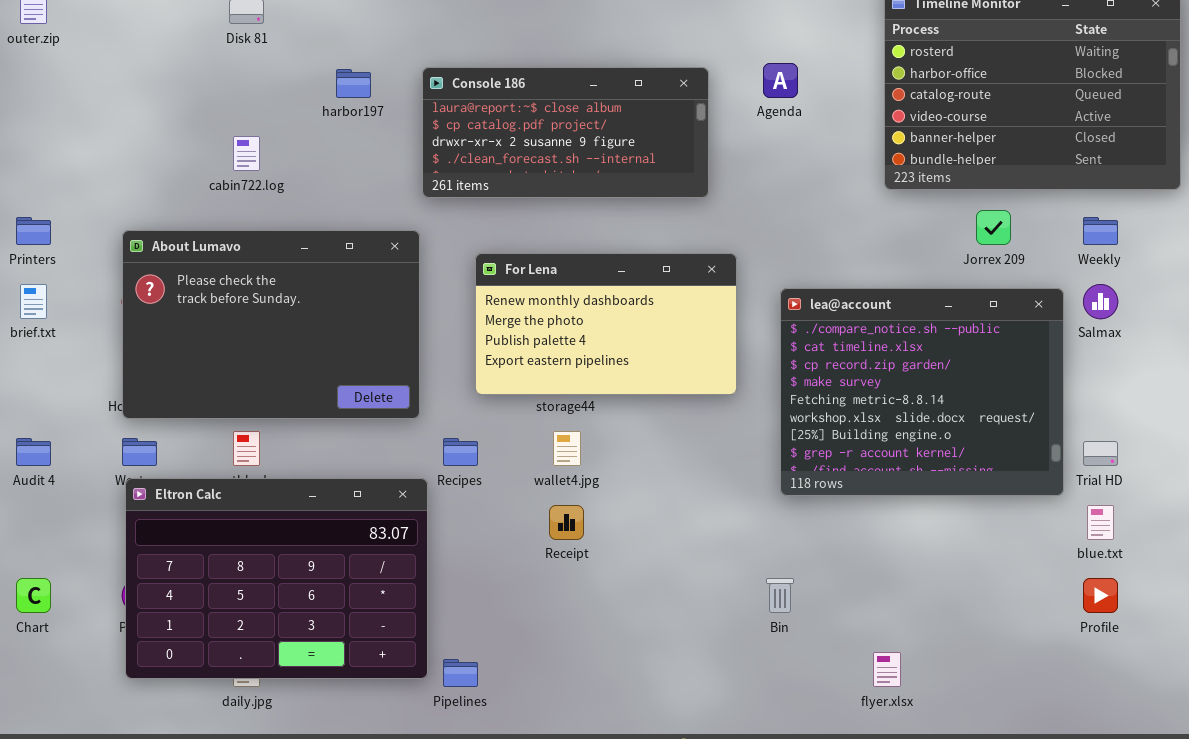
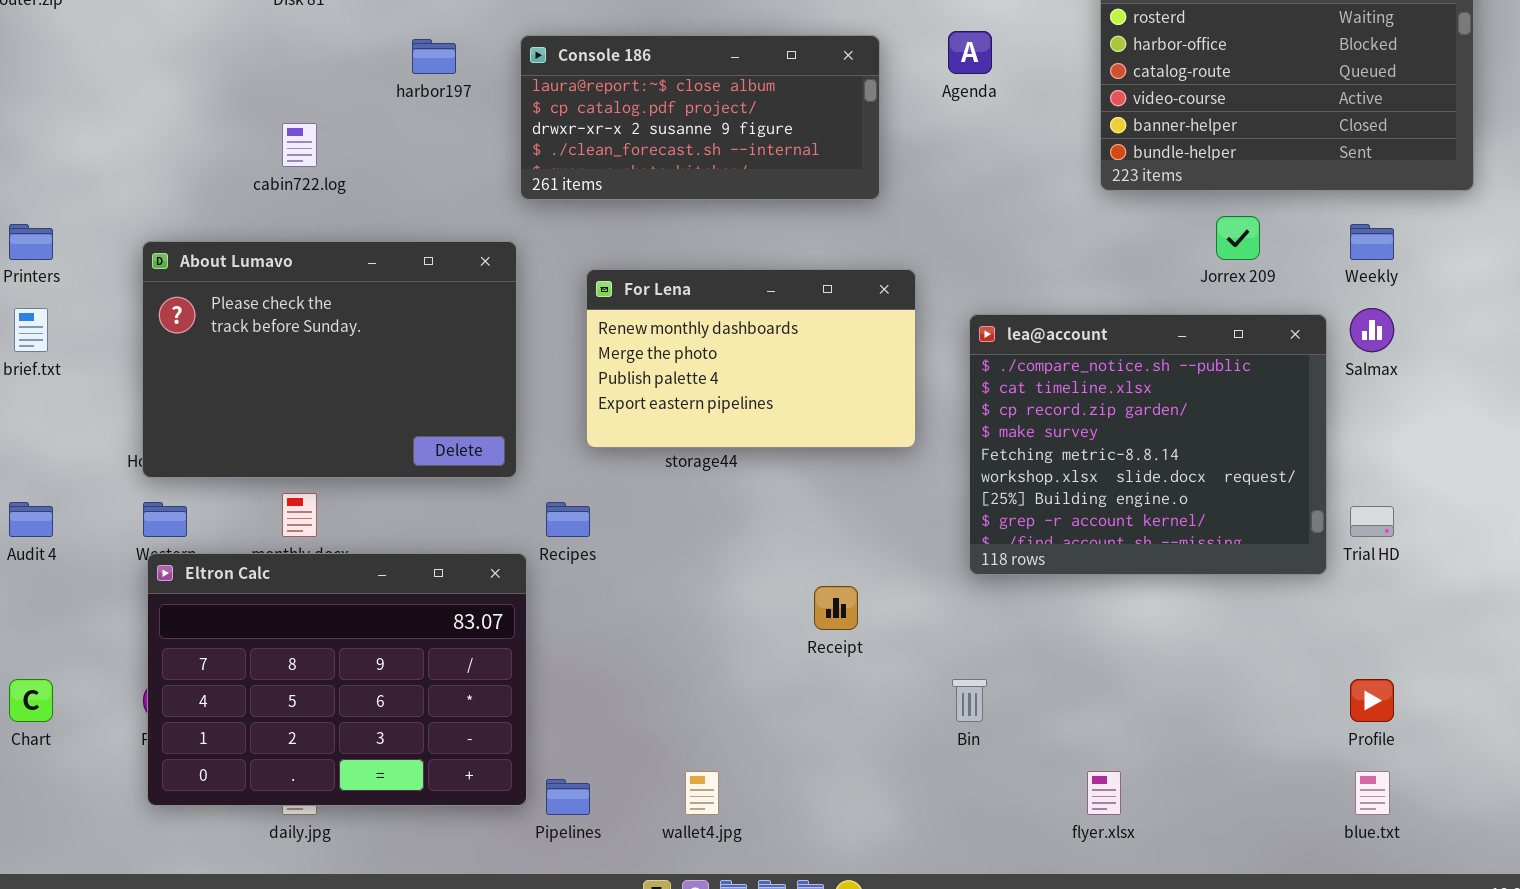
wallet4.jpg: [553,431,581,466] -> [685,771,719,815], moved
Receipt: [549,505,584,540] -> [814,586,858,630], moved
blue.txt: [1087,505,1114,540] -> [1355,771,1390,815], moved

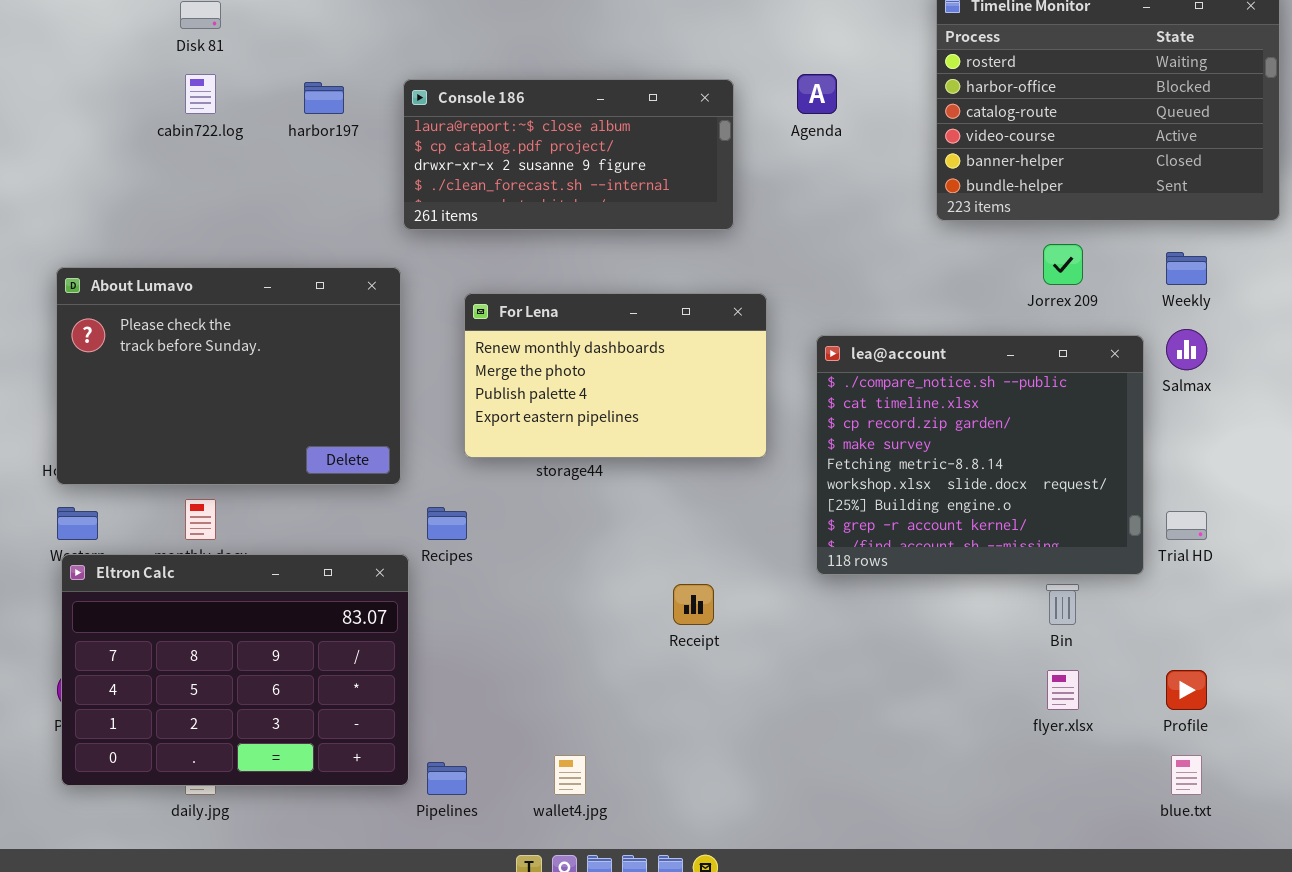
cabin722.log: [282,123,317,167] -> [185,74,216,114], moved
Bin: [952,679,987,722] -> [1046,584,1079,625], moved
flyer.xlsx: [1087,771,1121,815] -> [1047,670,1079,710], moved

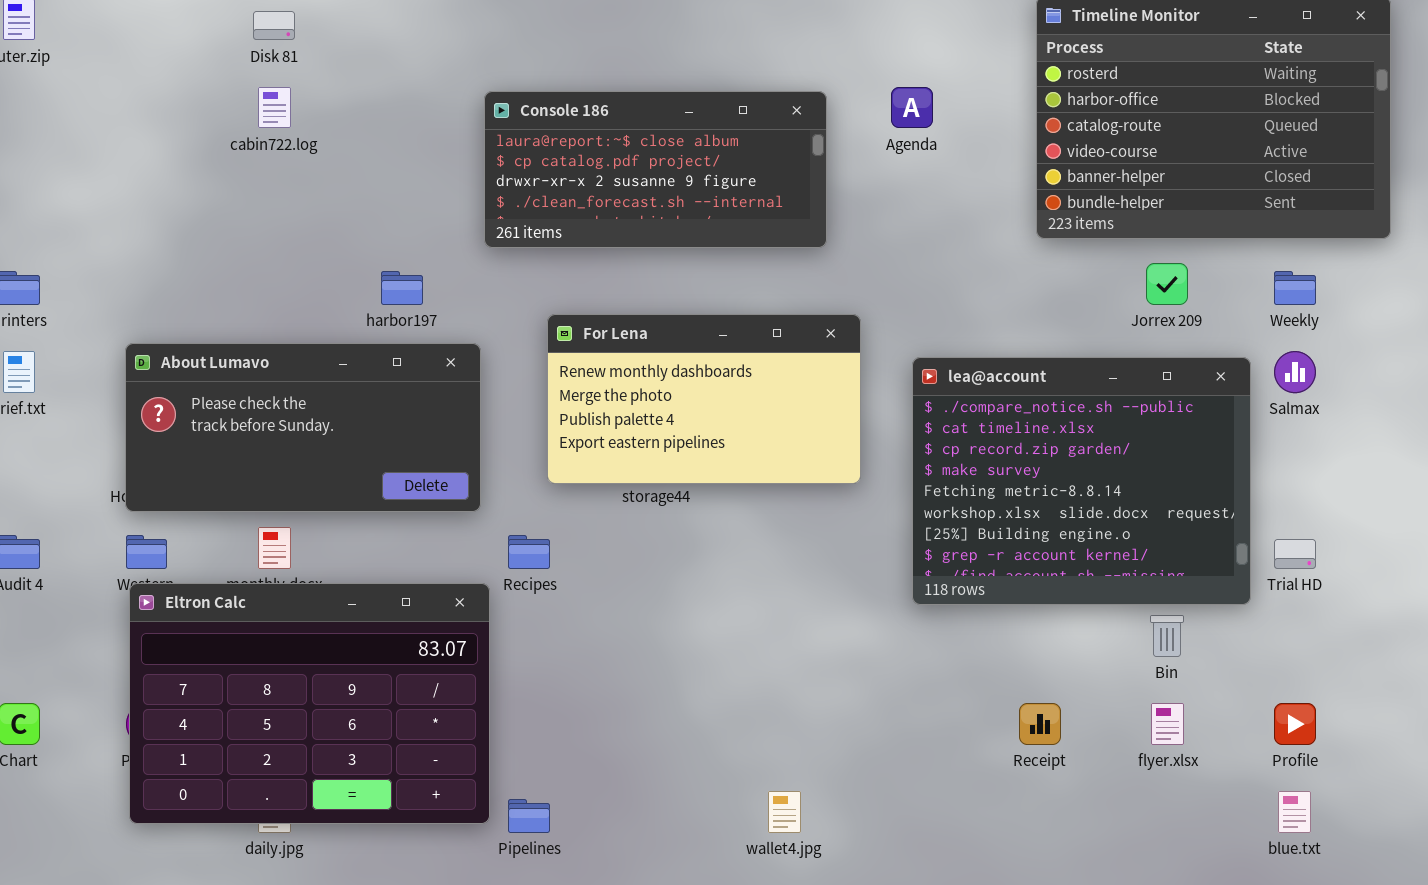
harbor197: [304,82,344,114] -> [381,271,423,305], moved
About Lumavo: [56,267,401,485] -> [125,343,481,512], resized
Receipt: [673,584,714,625] -> [1019,703,1061,745], moved
wallet4.jpg: [554,755,586,795] -> [768,791,801,833], moved

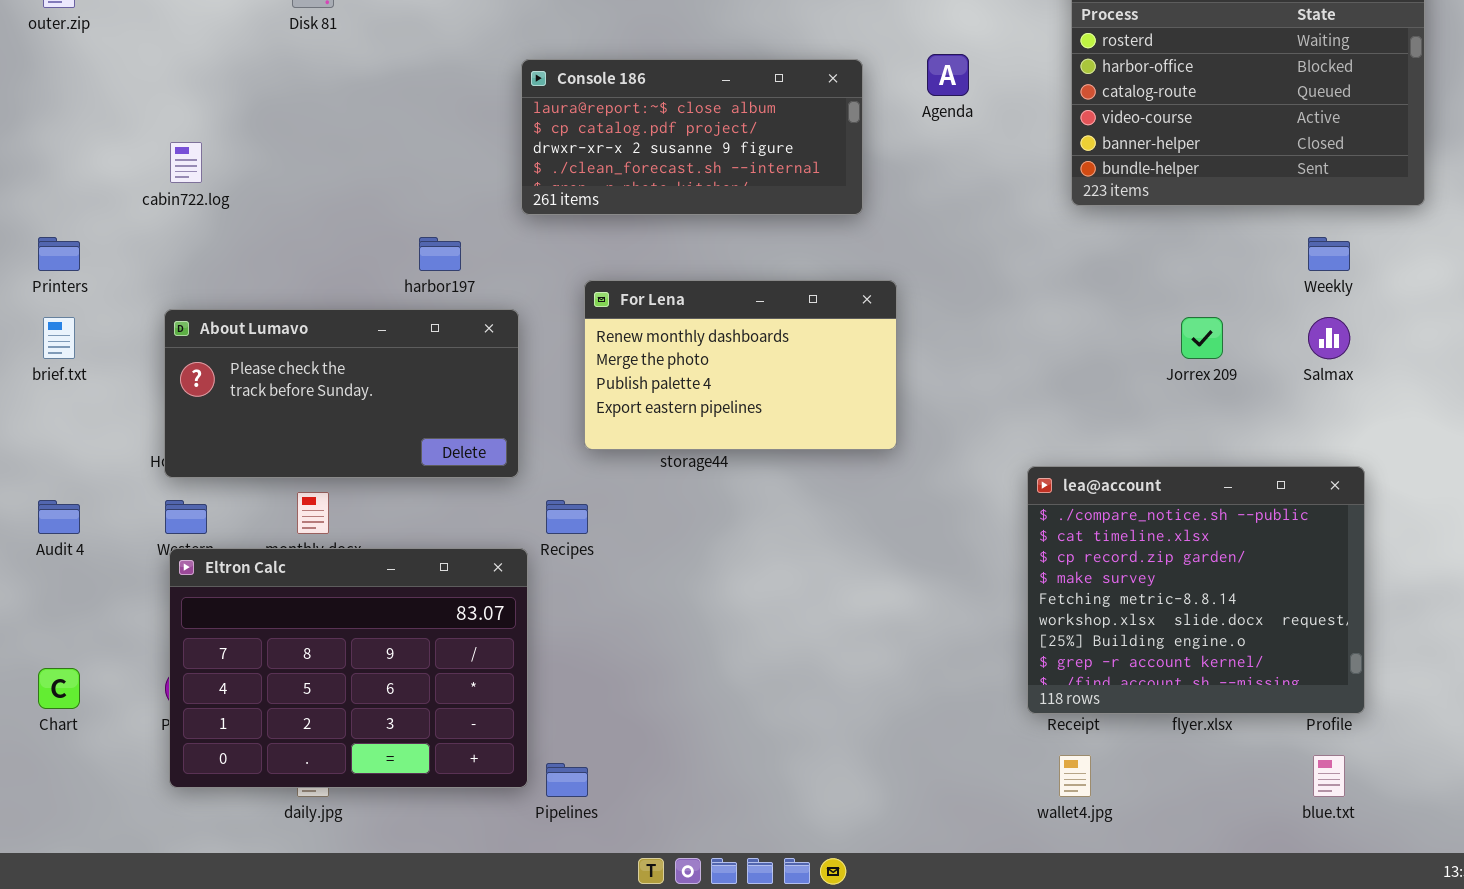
cabin722.log: [258,87,291,128] -> [170,142,202,183], moved
Jorrex 209: [1146,263,1188,305] -> [1181,317,1223,359], moved
lea@account: [912,357,1251,605] -> [1027,466,1365,714], moved
wallet4.jpg: [768,791,801,833] -> [1059,755,1091,797], moved

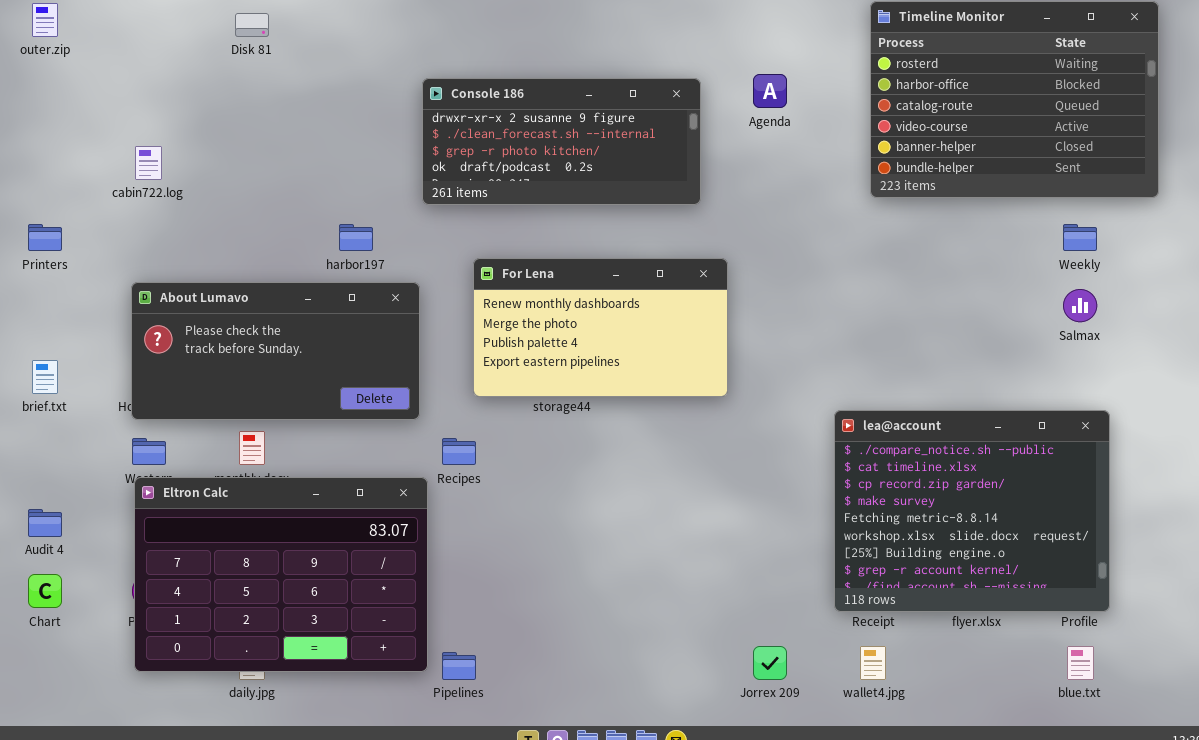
Console 186: [521,59,863,215] -> [422,78,701,205], scrolled down 2 rows
brief.txt: [43,317,75,359] -> [32,360,58,394], moved
Jorrex 209: [1181,317,1223,359] -> [753,646,787,680], moved
Audit 4: [38,500,80,534] -> [28,509,62,537], moved

